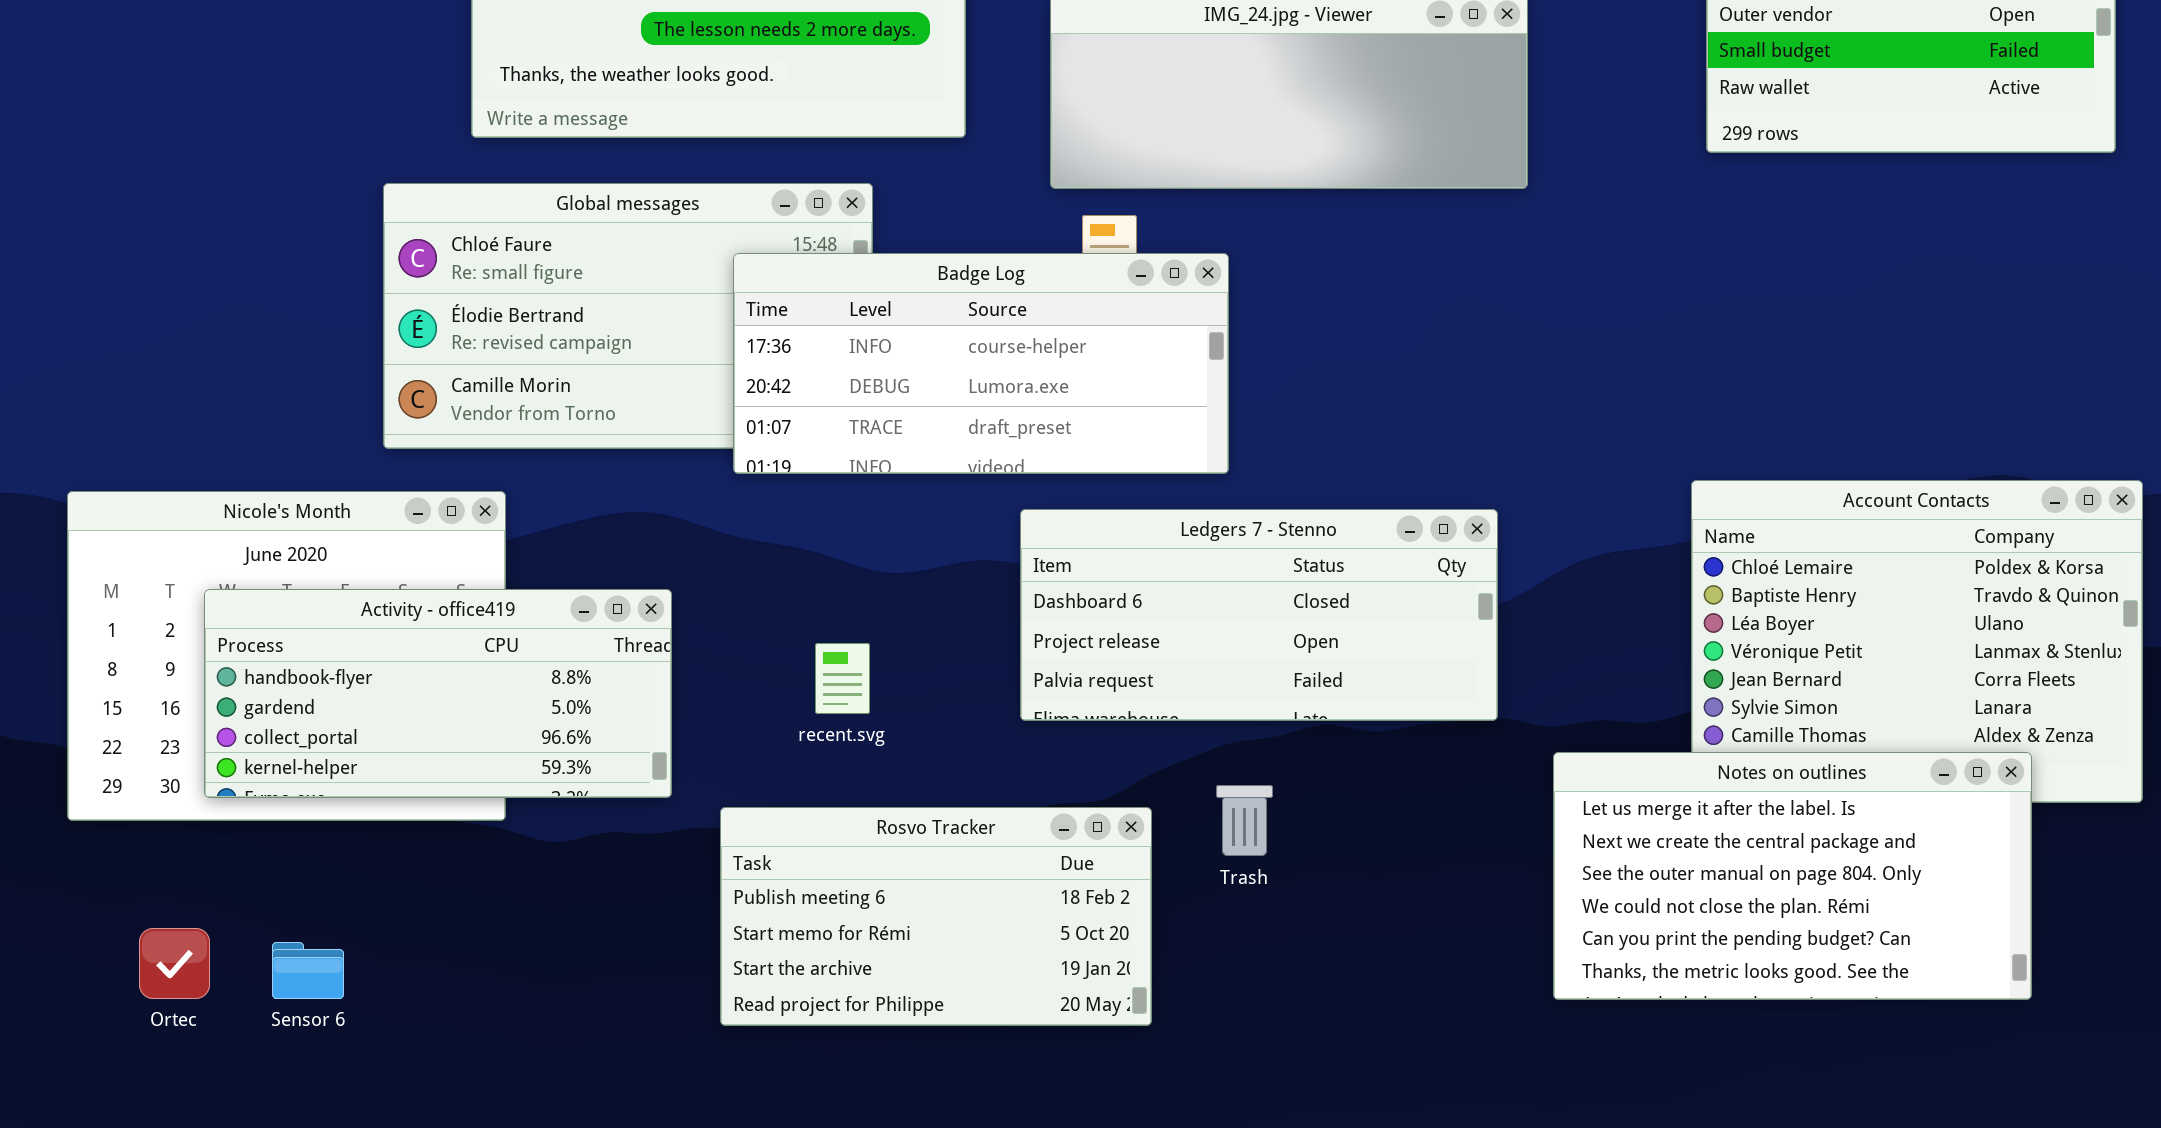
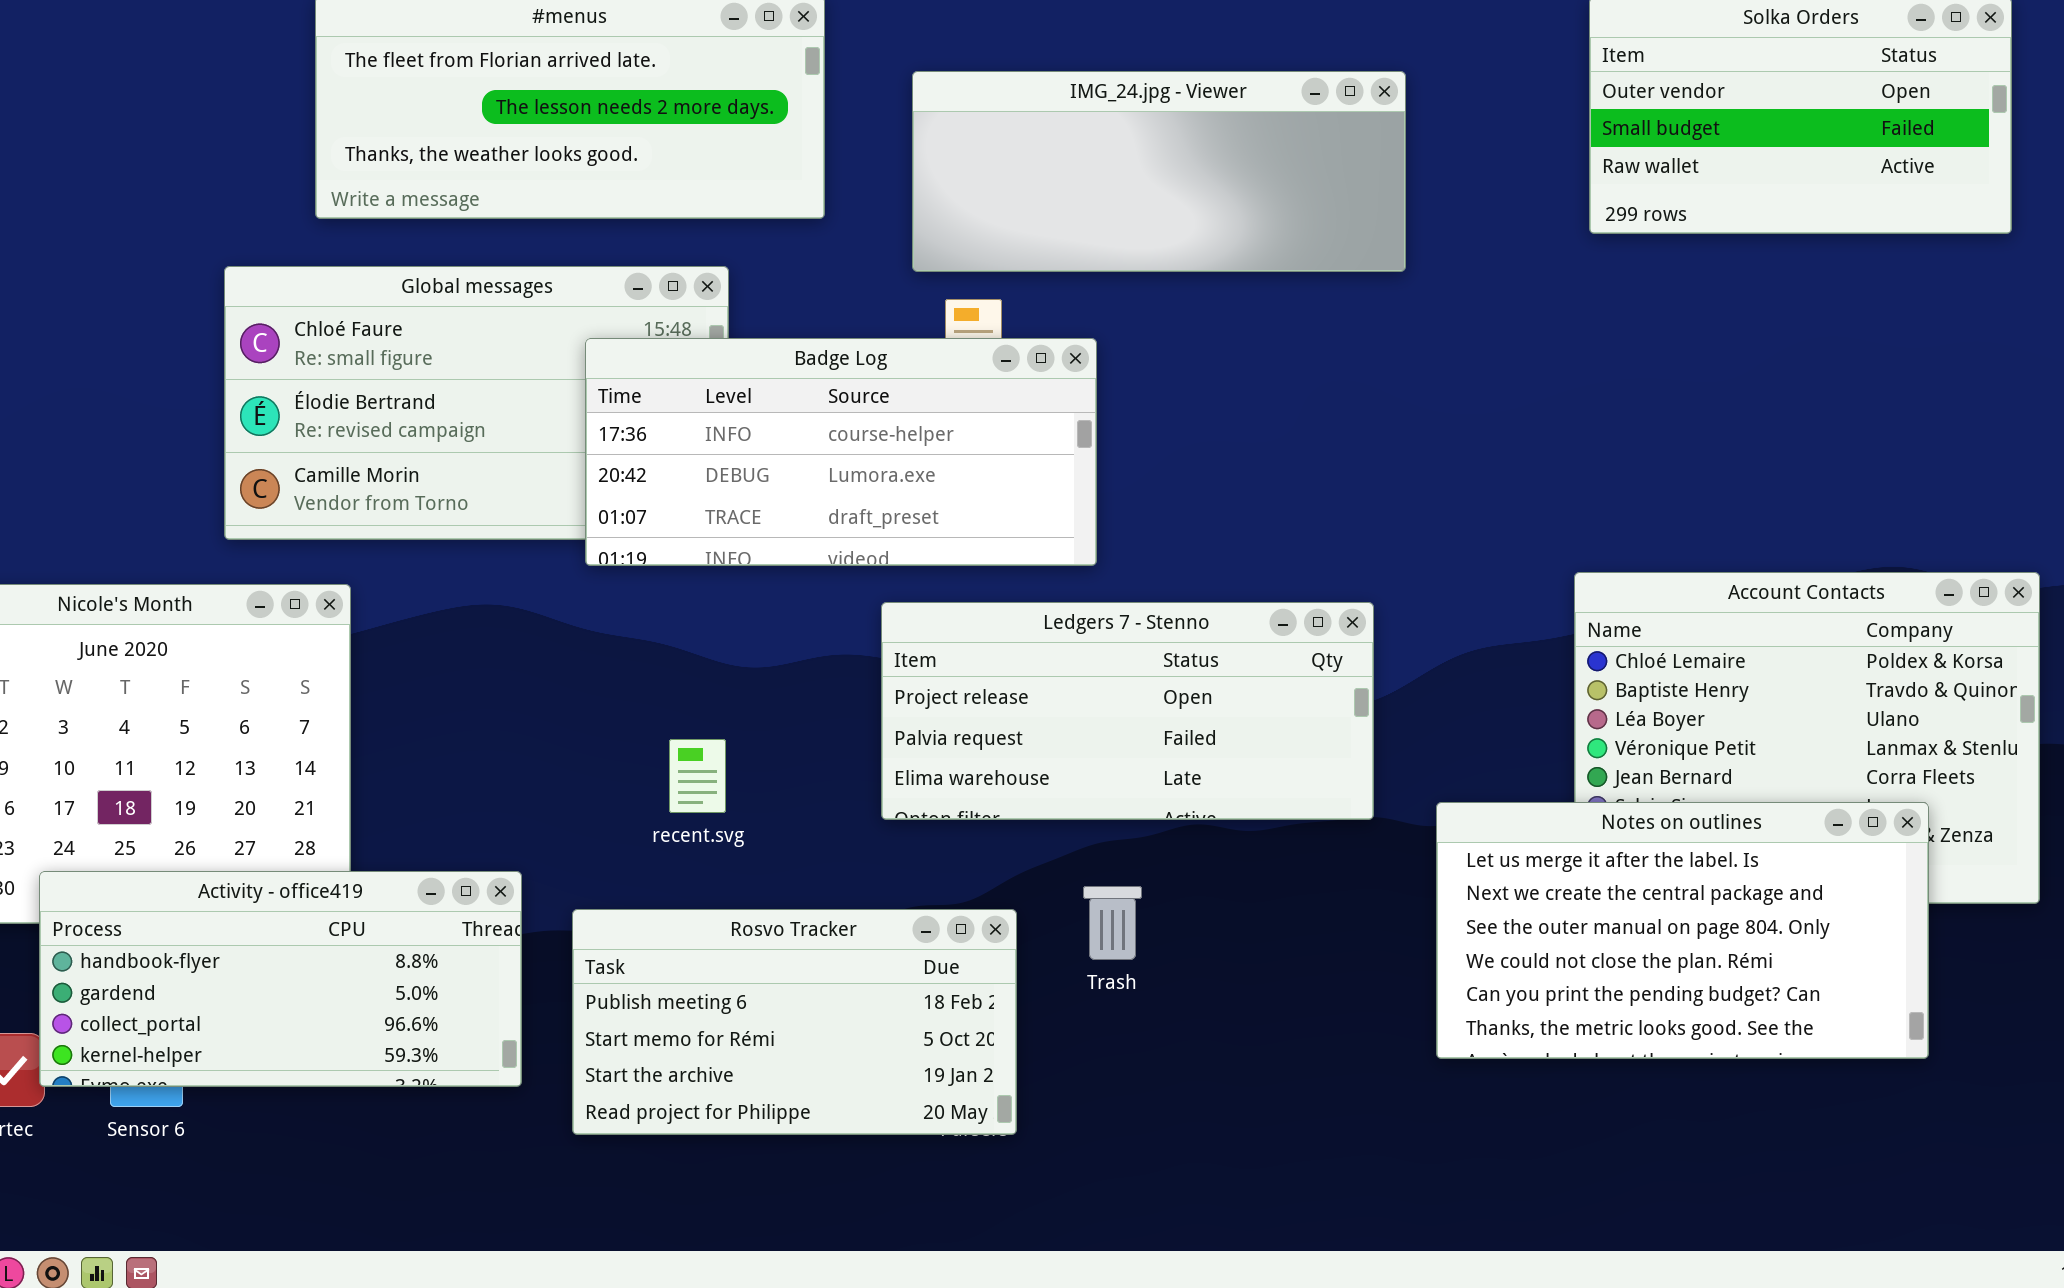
Ledgers 7 - Stenno: [1020,509,1498,721] -> [881,602,1374,820], scrolled down 1 row
Activity - office419: [204,589,672,798] -> [39,871,522,1087], moved
Notes on outlines: [1553,752,2032,1000] -> [1436,802,1929,1059], moved

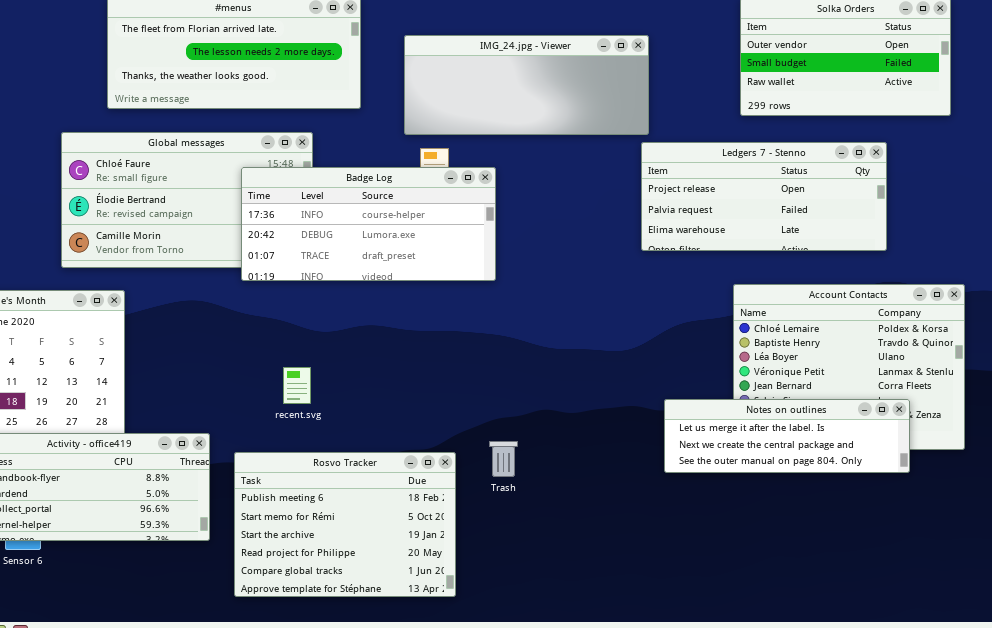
Ledgers 7 - Stenno: [881,602,1374,820] -> [641,142,887,251], moved
Notes on outlines: [1436,802,1929,1059] -> [664,399,910,473], resized
Rosvo Tracker: [572,909,1017,1135] -> [234,452,456,597], resized

